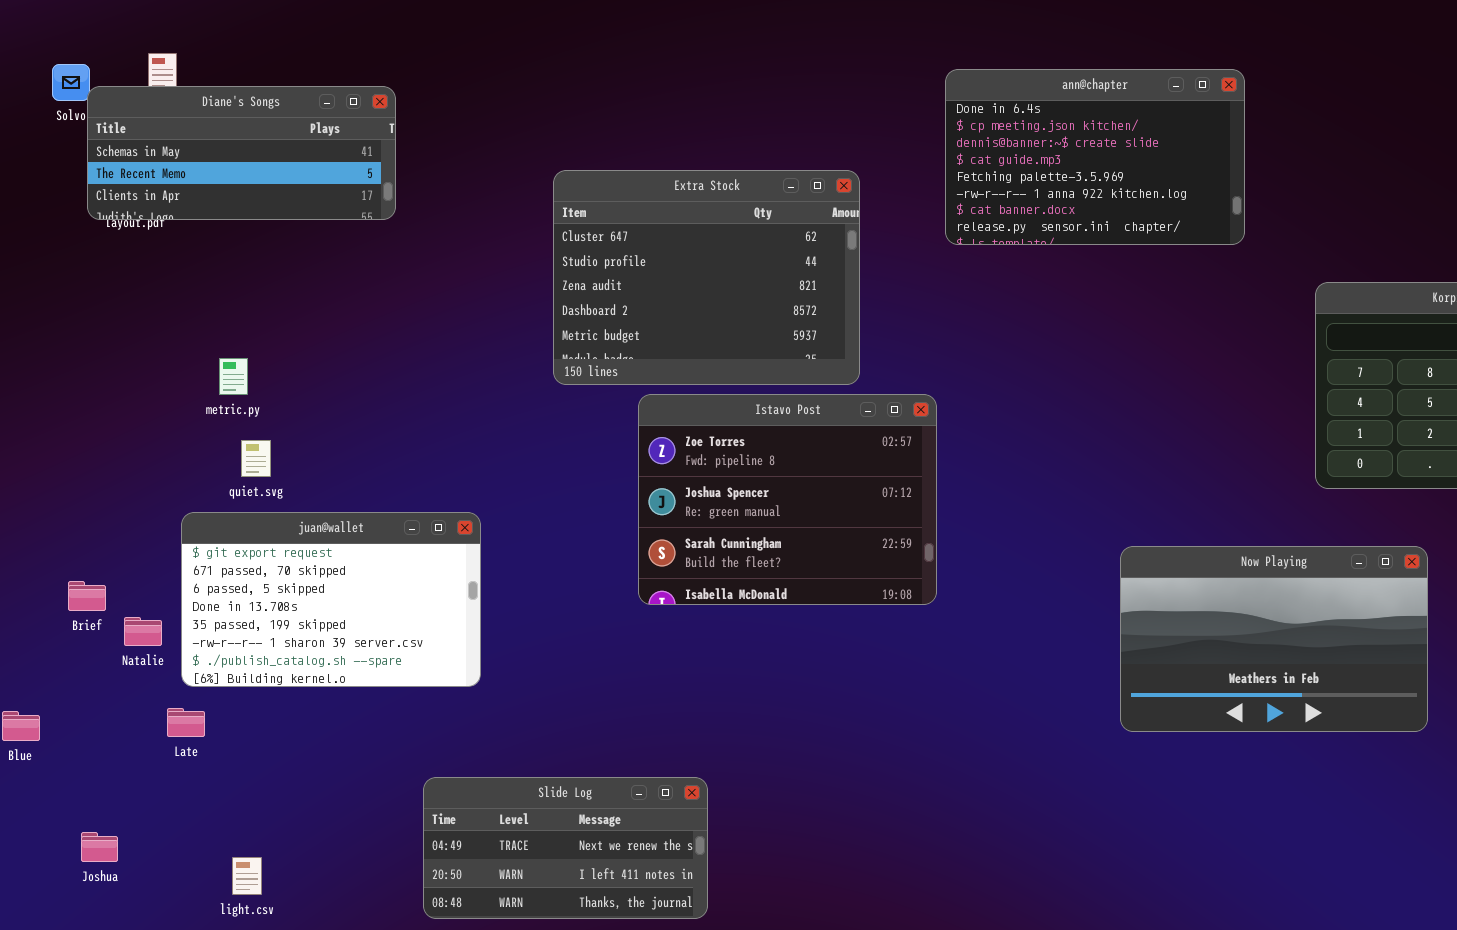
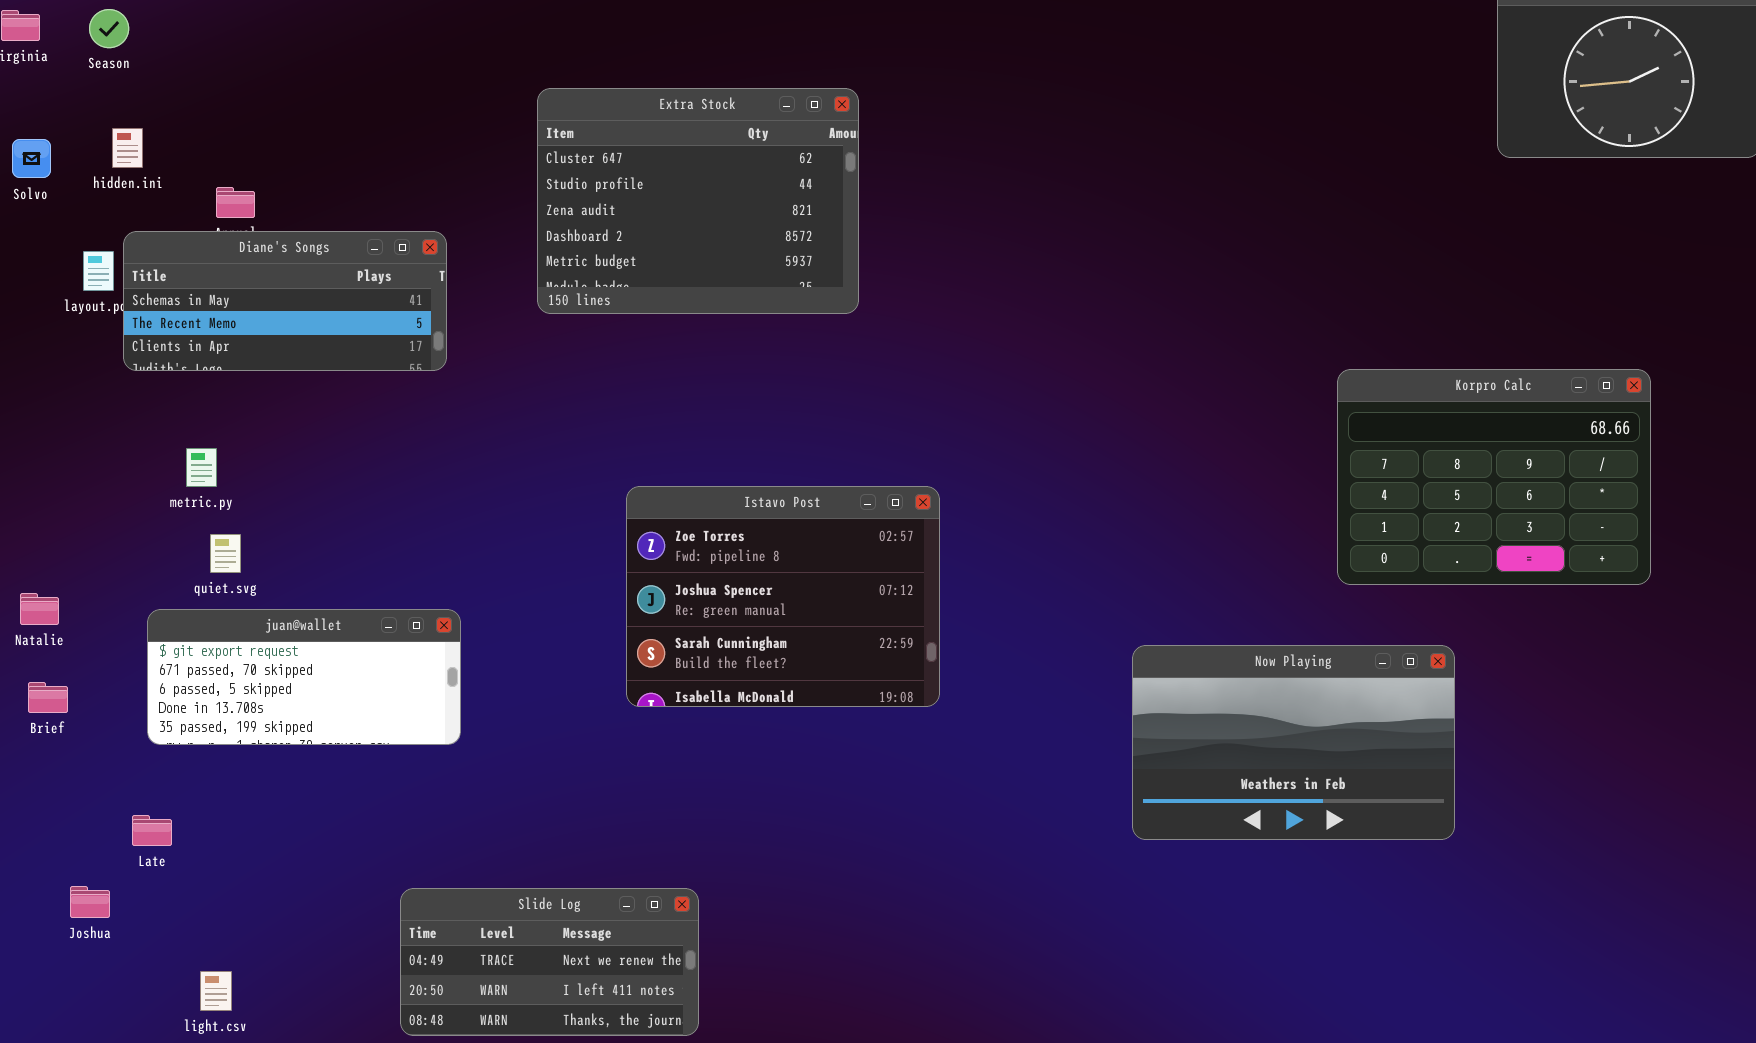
ann@chapter: [945,69,1245,245] -> none, closed
Diane's Songs: [87,86,396,220] -> [123,231,447,371], moved
Extra Stock: [553,170,860,385] -> [537,88,859,314], moved
juan@wallet: [181,512,481,687] -> [147,609,461,745], resized
Natalie: [124,617,162,646] -> [20,593,59,625], moved
Joshua: [81,832,118,862] -> [70,886,110,918], moved

